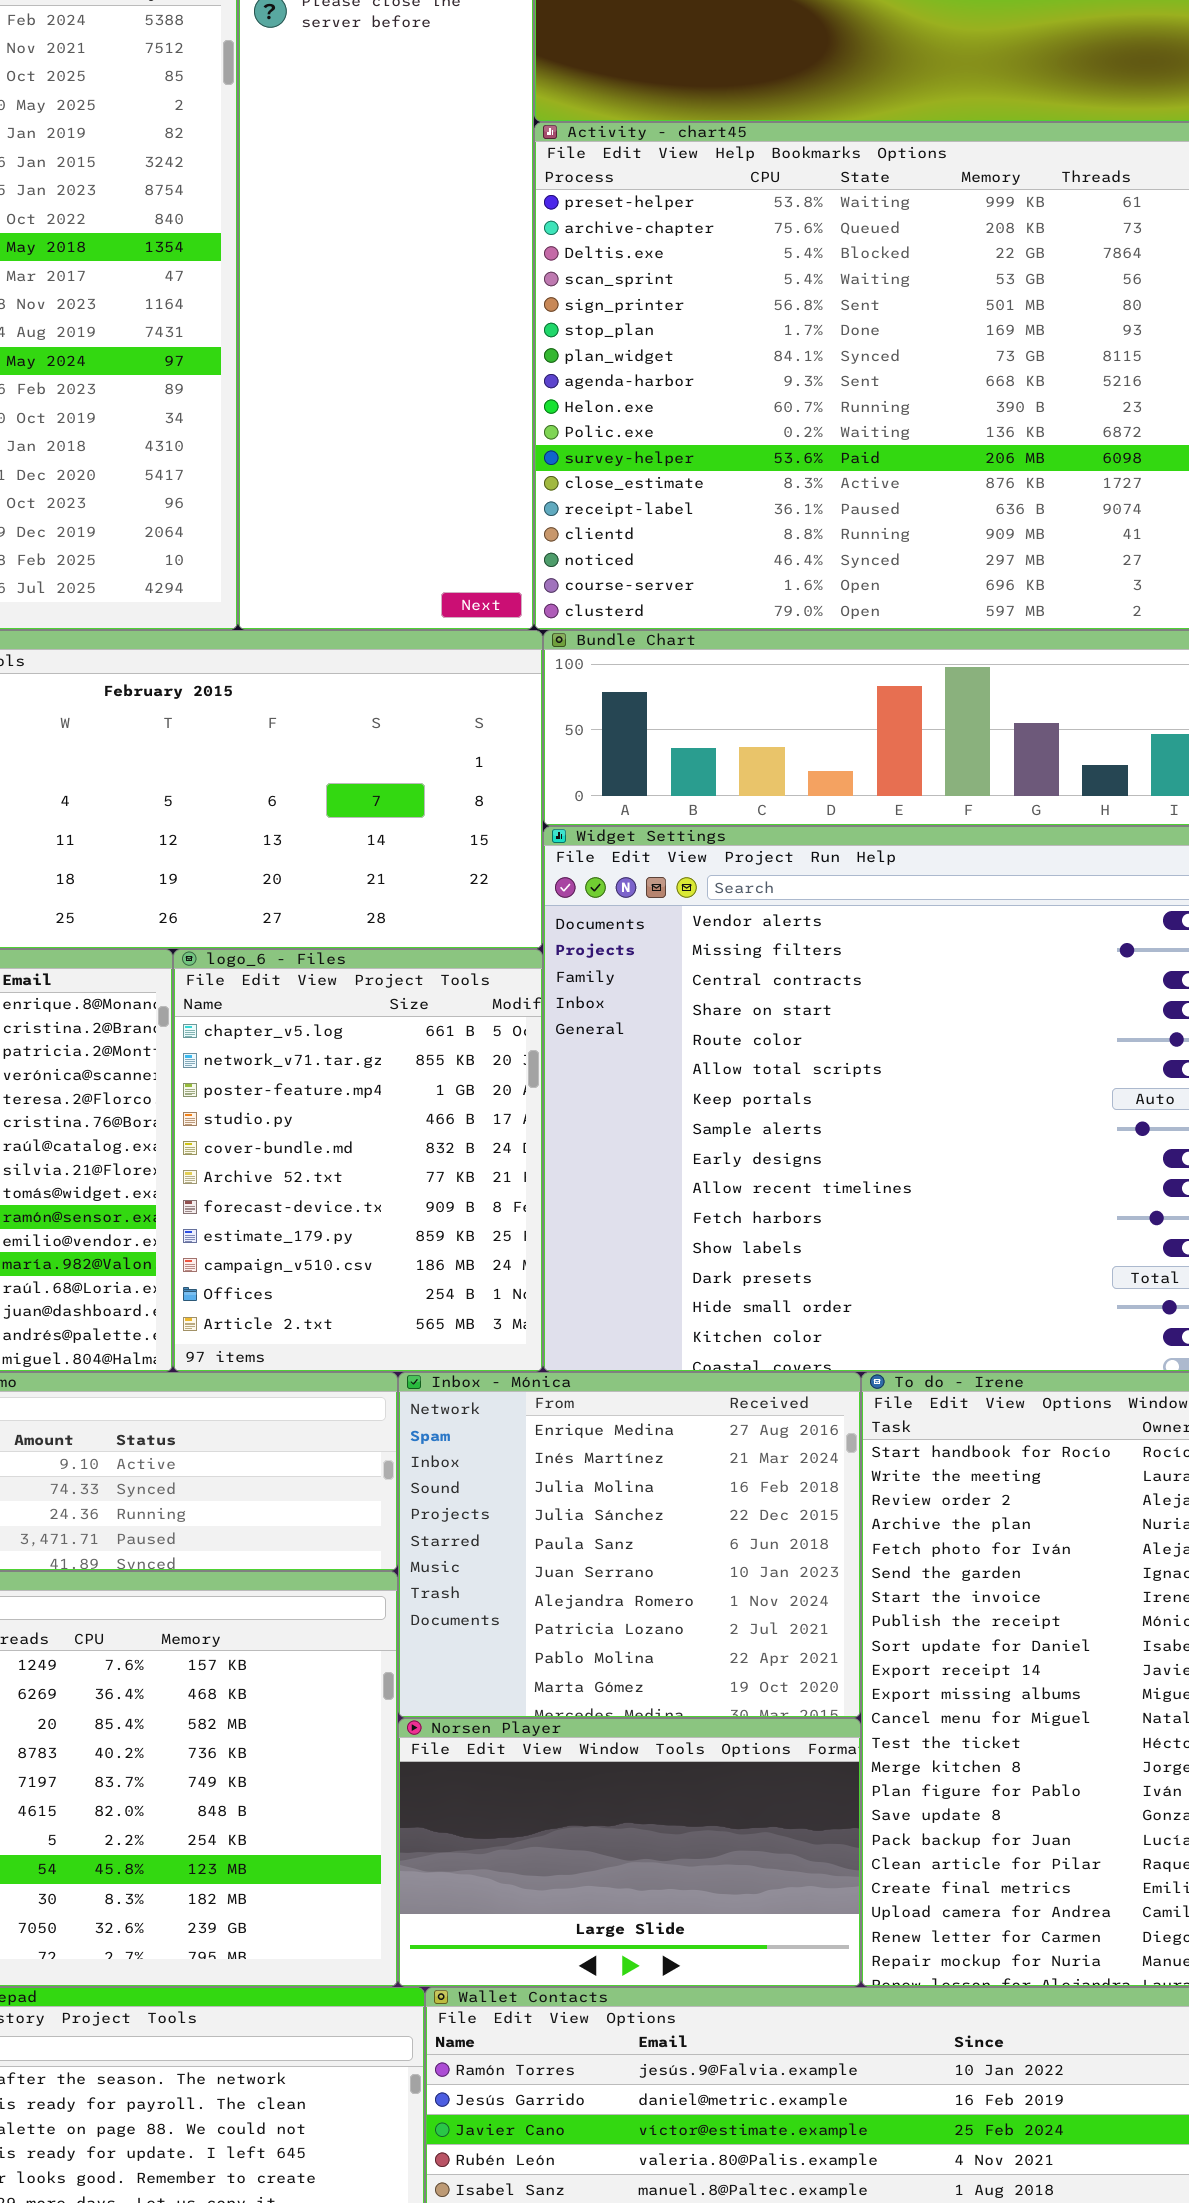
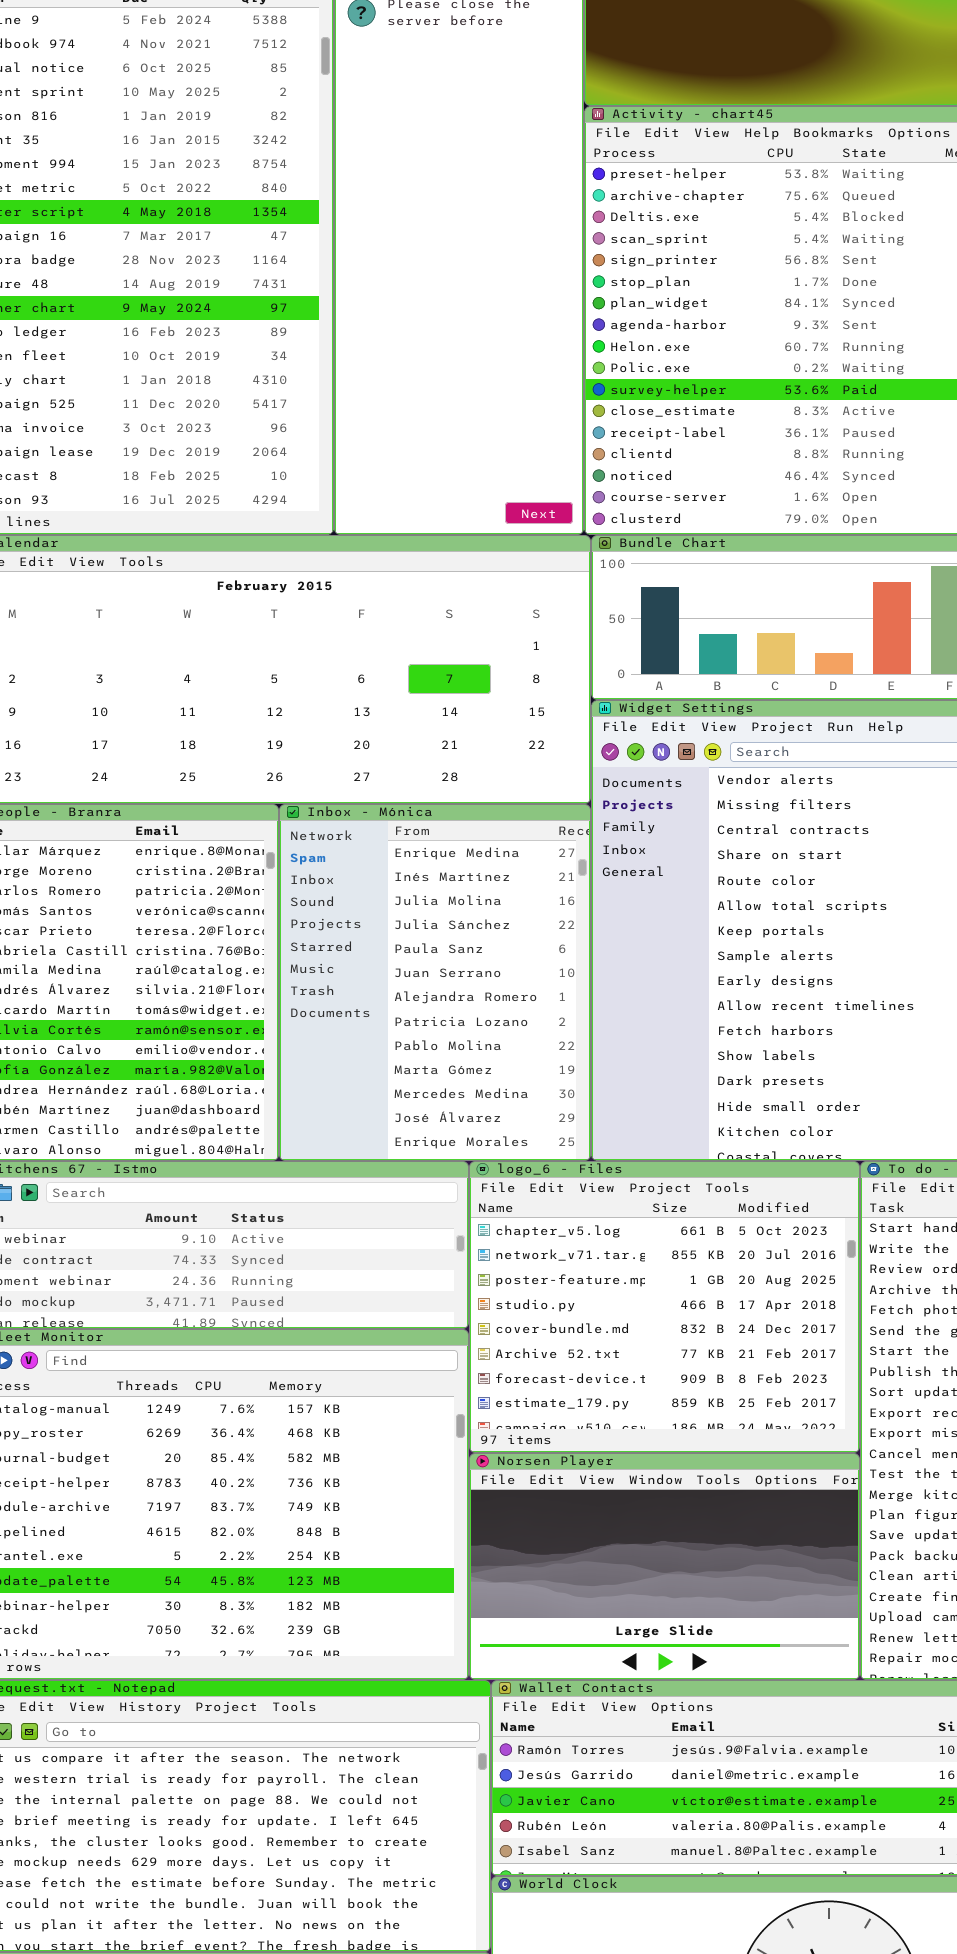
logo_6 - Files: [173,949,543,1372] -> [469,1161,860,1453], moved, resized
Inbox - Mónica: [398,1372,861,1718] -> [279,804,591,1161], moved, resized

